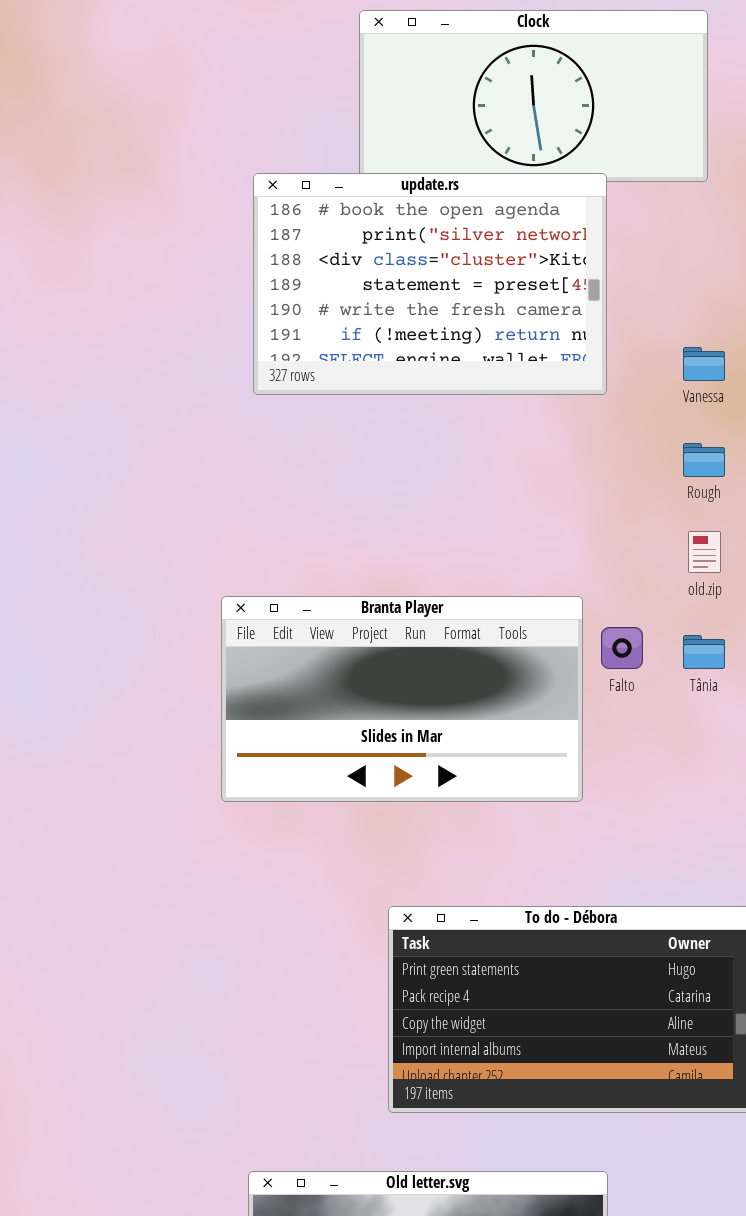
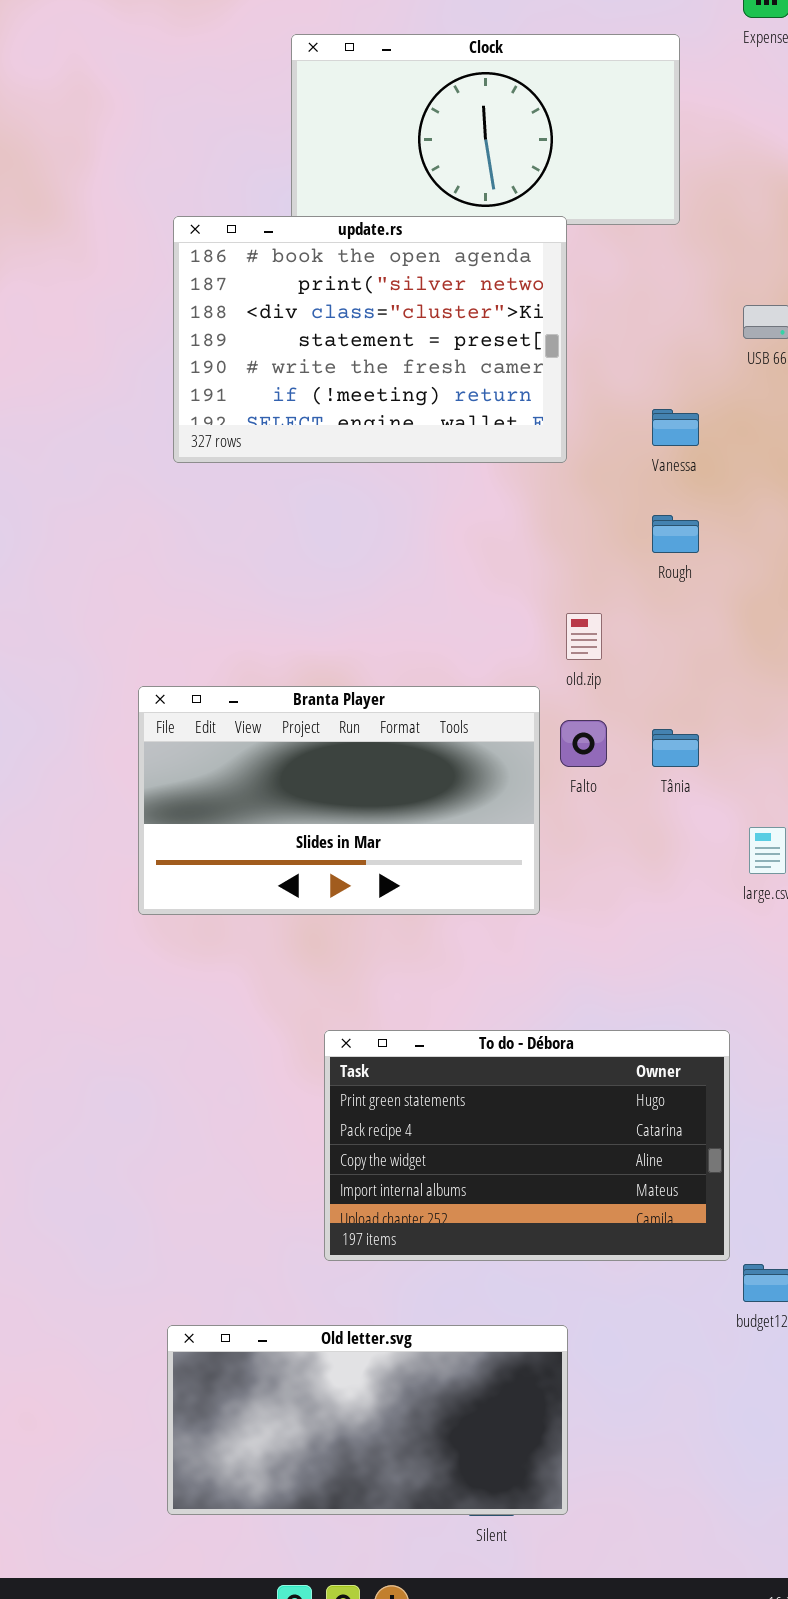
old.zip: [688,531,721,573] -> [566,613,602,660], moved

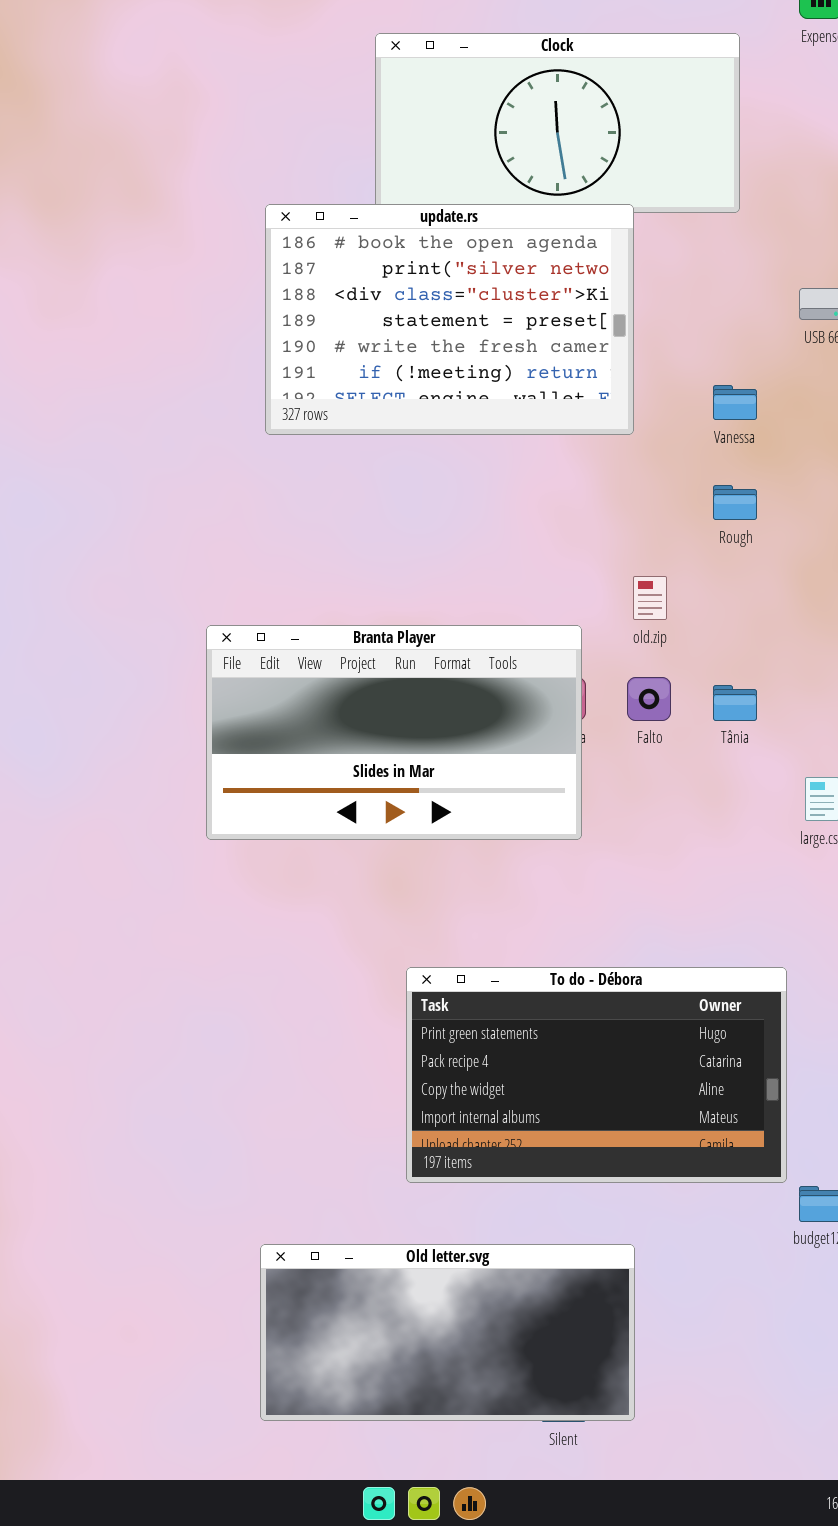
Branta Player: [138,686,540,915] -> [206,625,582,840], moved

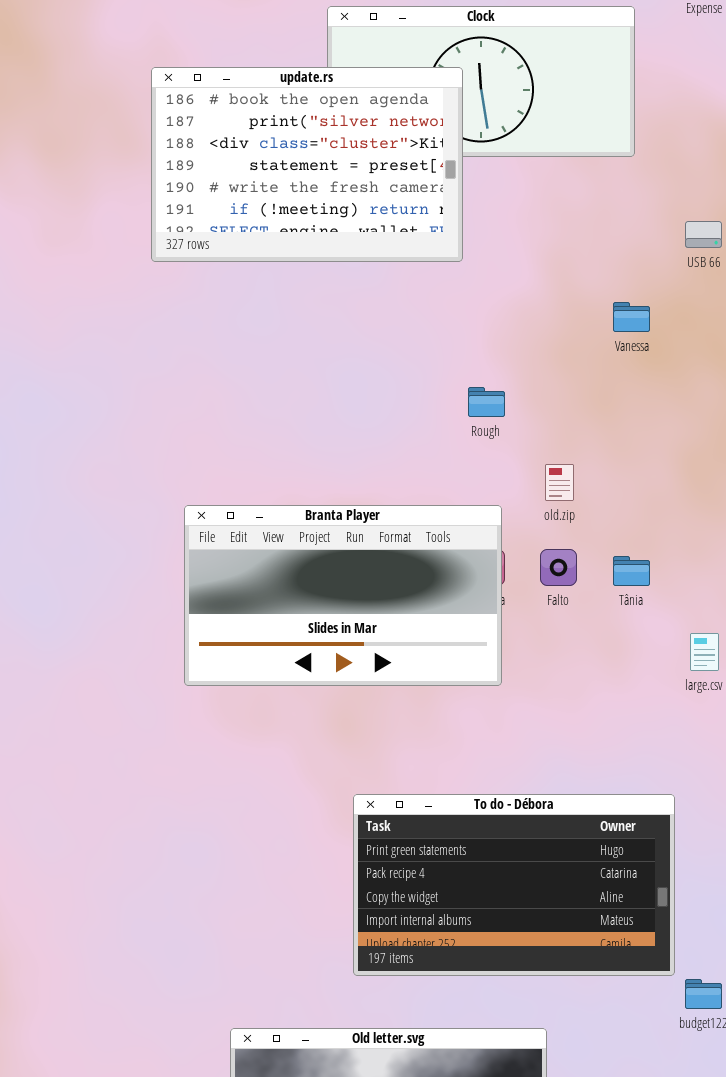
update.rs: [265,204,634,435] -> [151,67,463,262], moved
Rough: [713,485,757,520] -> [468,387,505,417], moved

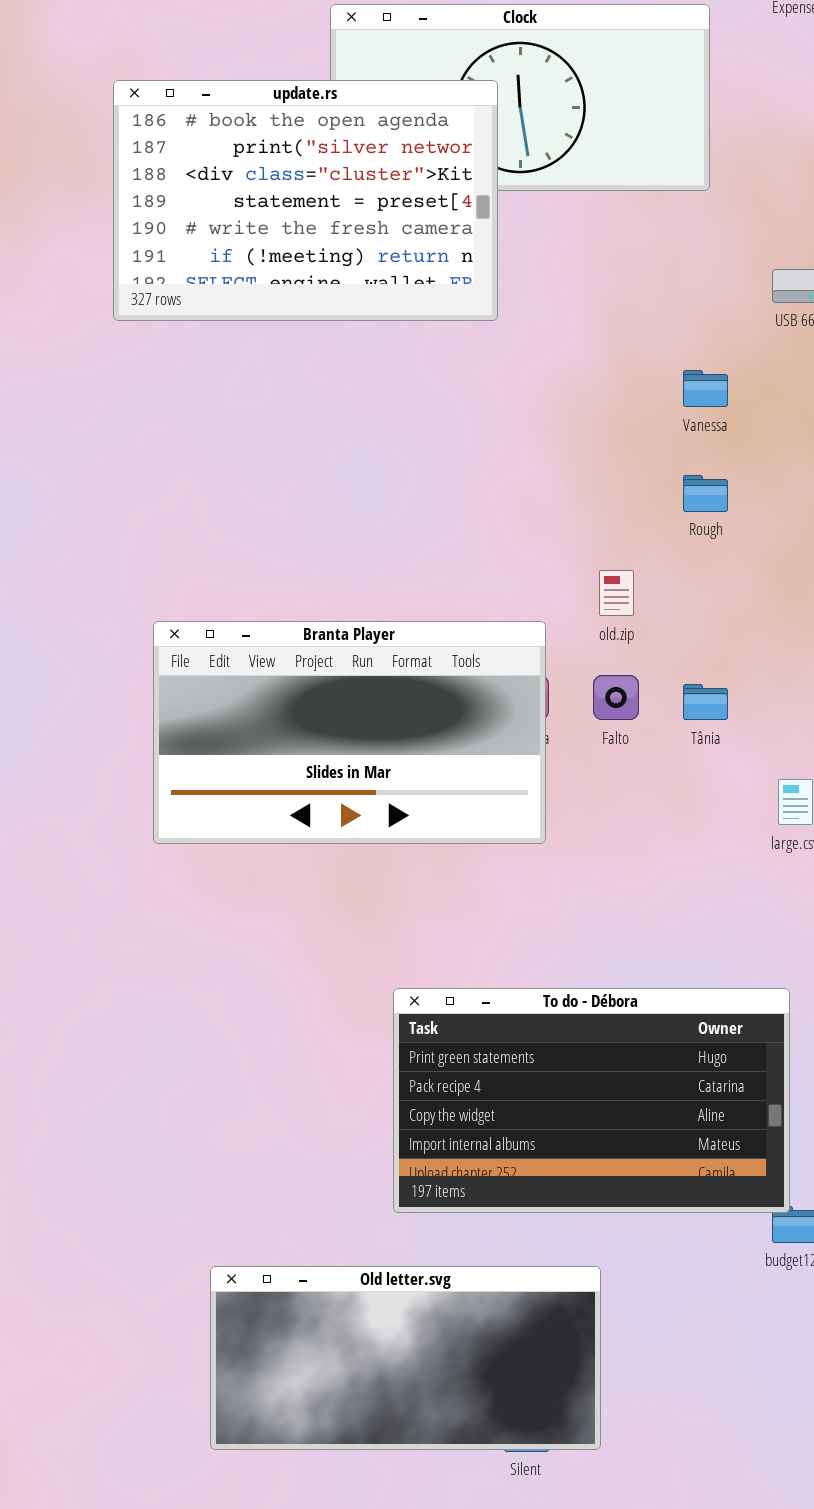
Rough: [468,387,505,417] -> [683,475,728,512], moved
To do - Débora: [353,794,675,976] -> [393,988,790,1213], moved

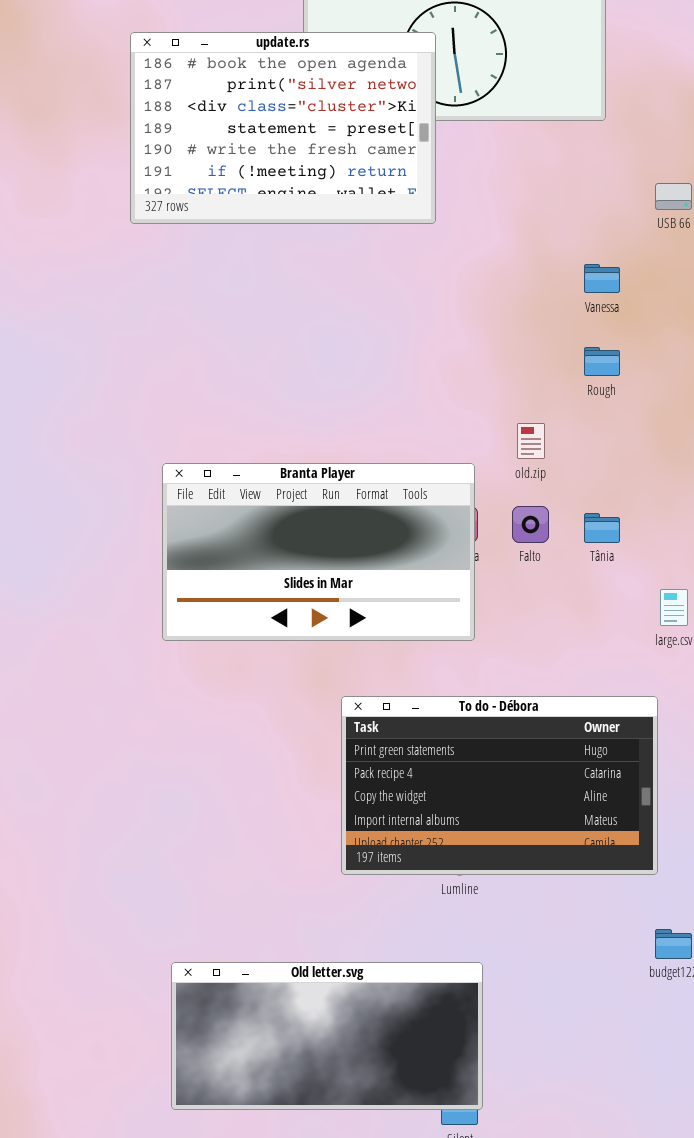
To do - Débora: [393,988,790,1213] -> [341,696,658,875], moved
Old letter.svg: [210,1266,601,1450] -> [171,962,483,1110], moved

